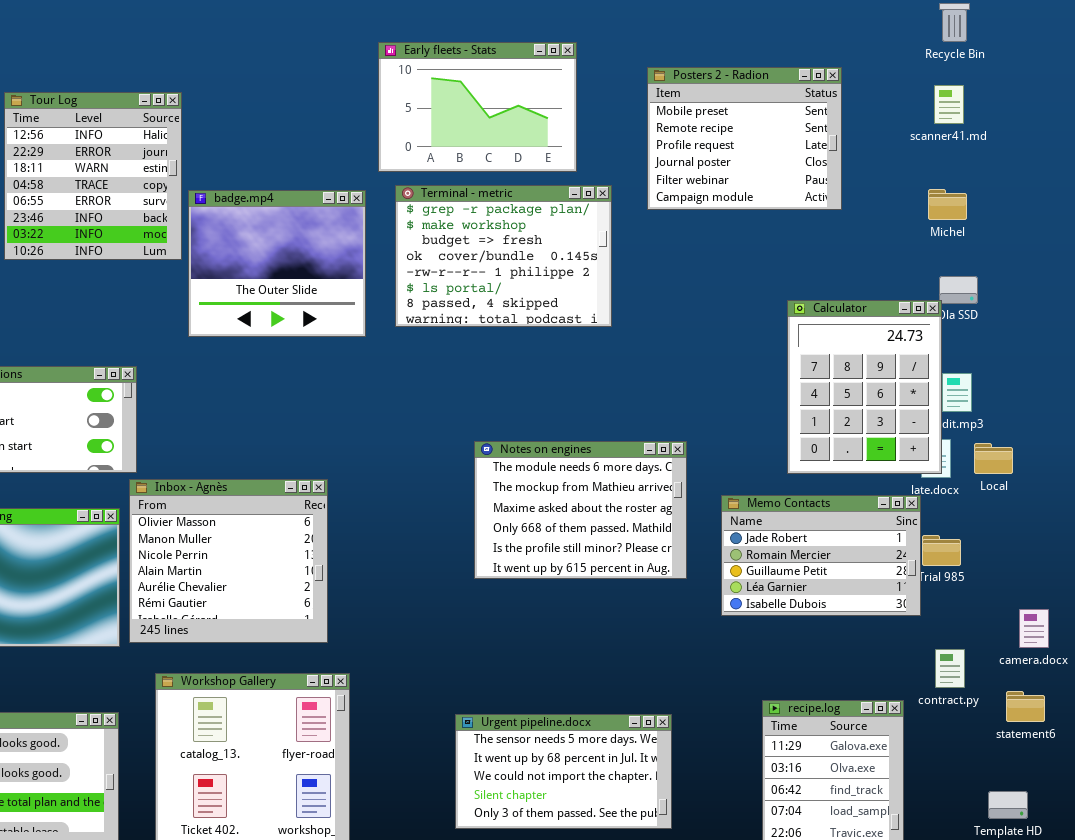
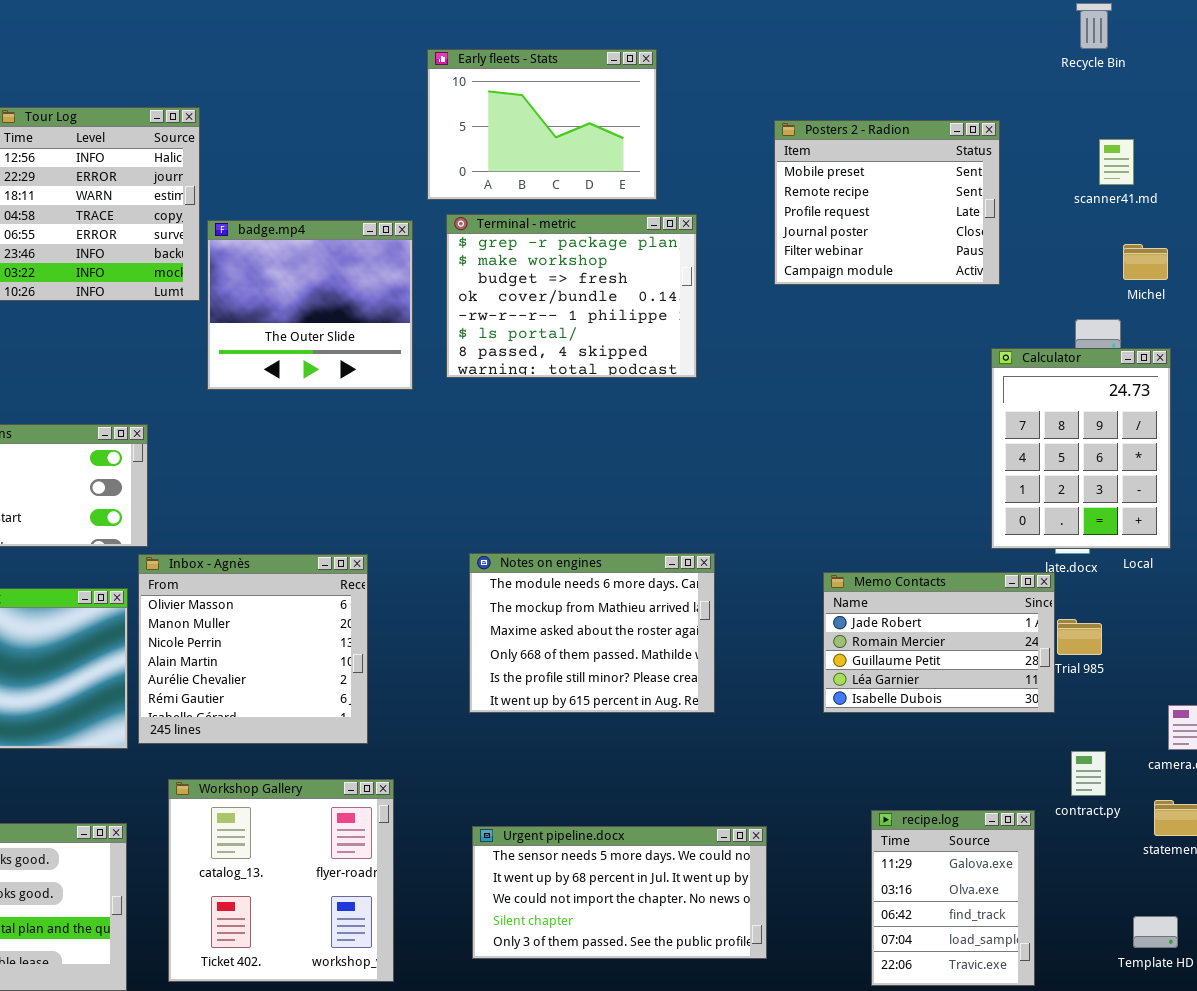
Posters 2 - Radion: [647,67,842,210] -> [774,120,1000,285], moved
scanner41.md: [934,85,964,124] -> [1099,139,1134,185], moved
Michel: [928,189,967,220] -> [1123,244,1168,280], moved
Calculator: [787,300,942,474] -> [991,348,1171,549], moved
Notes on engines: [474,441,687,579] -> [469,553,715,713], moved
Urgent pipeline.docx: [455,714,672,829] -> [472,826,767,959], resized

